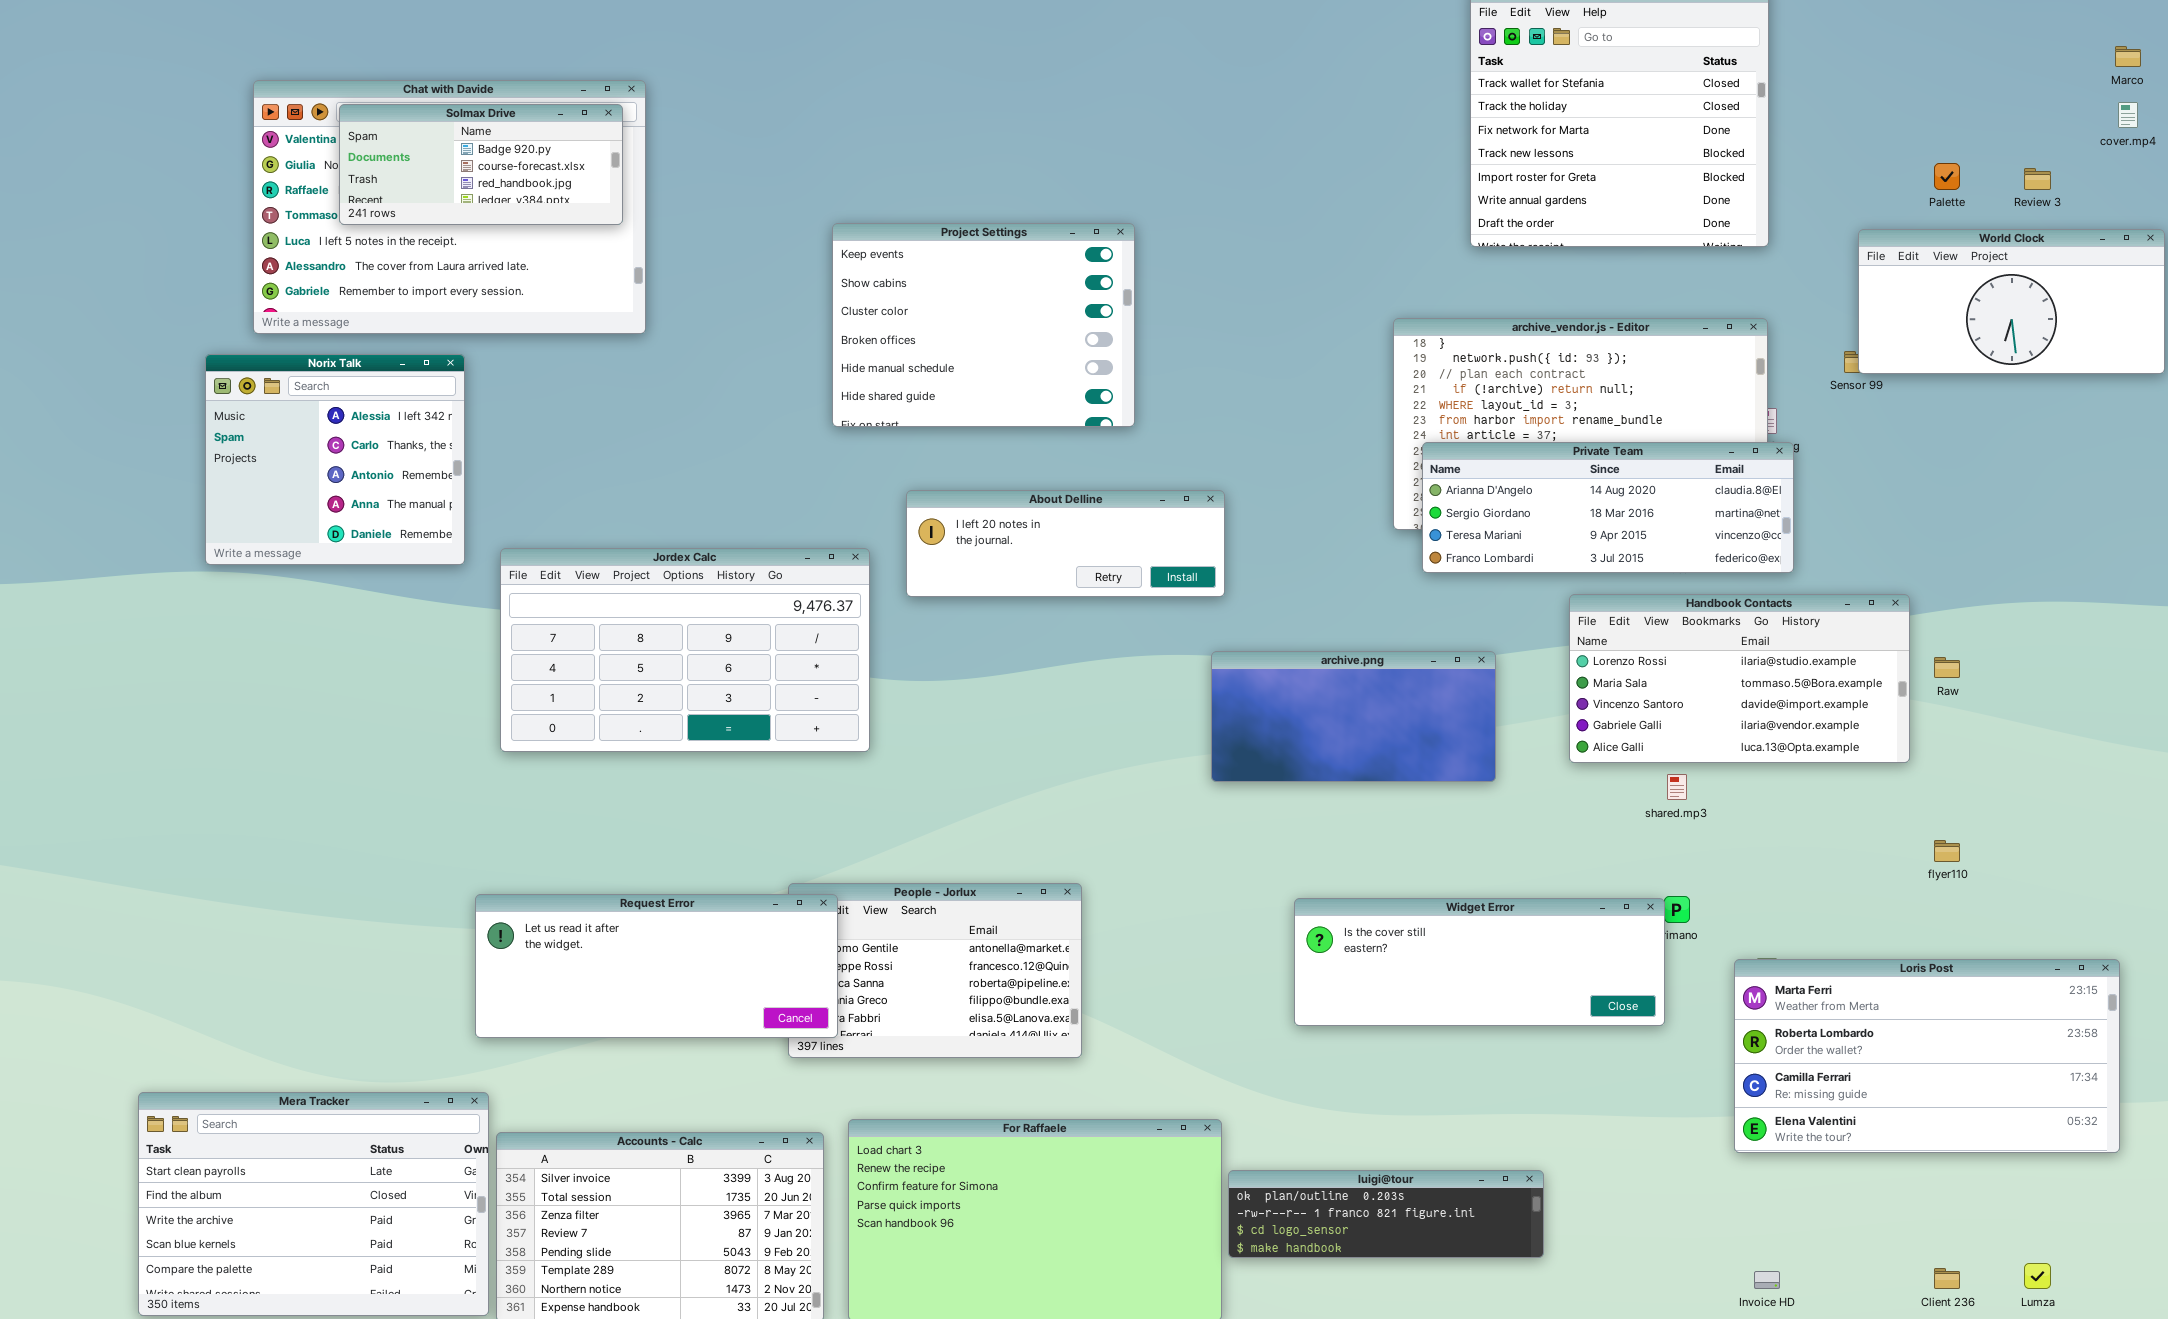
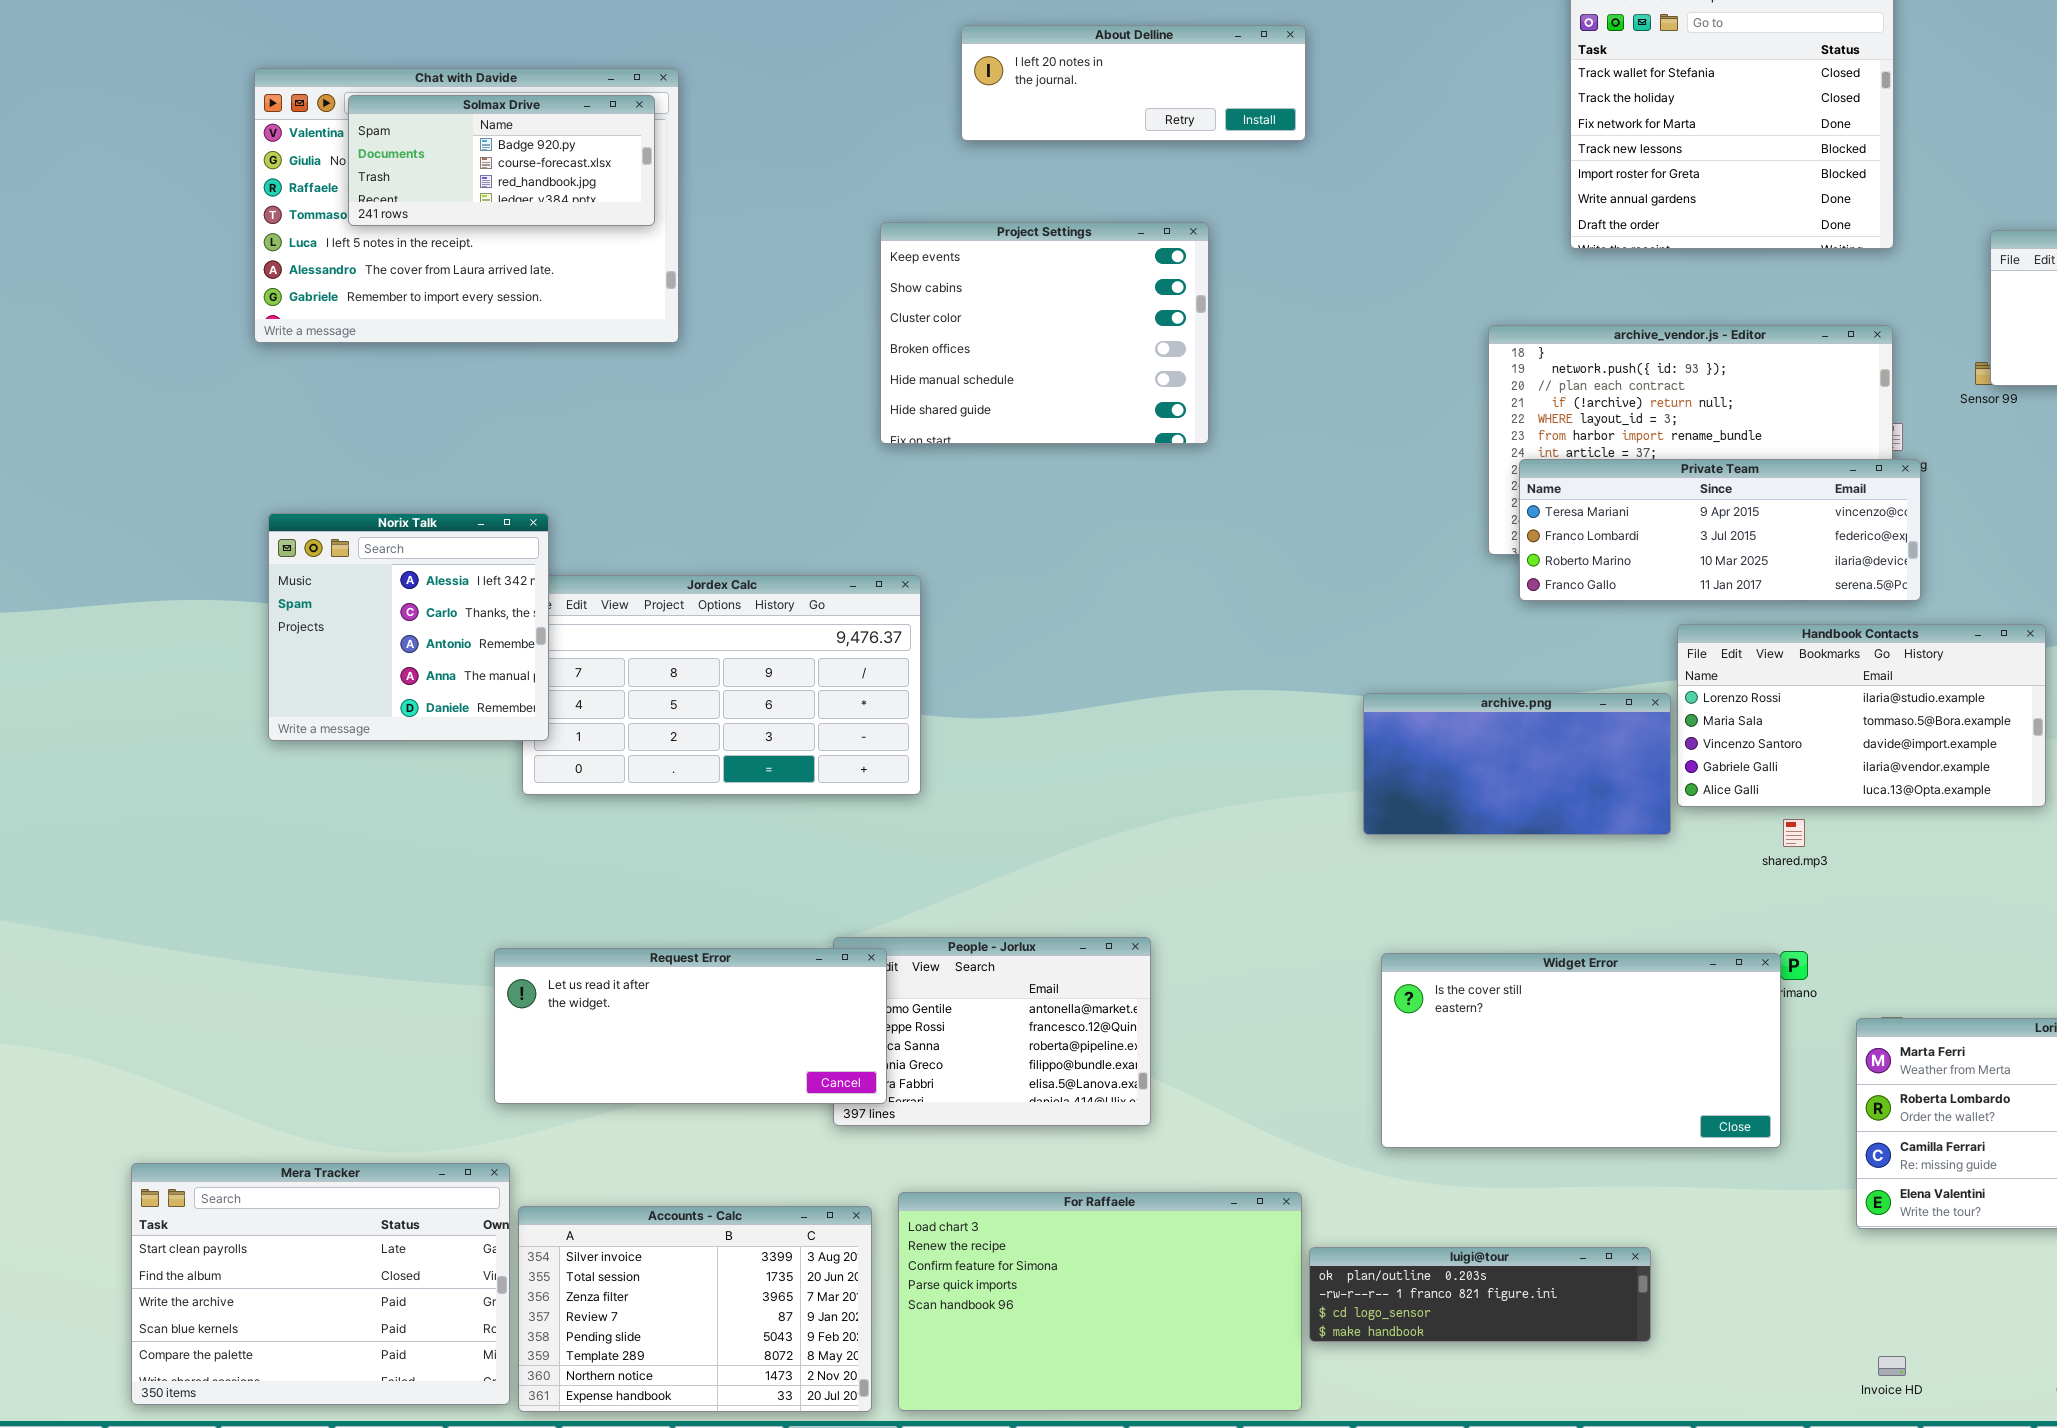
Norix Talk: [205,354,465,565] -> [268,513,549,741], moved
Private Team: [1422,442,1794,573] -> [1519,459,1921,601], scrolled down 2 rows
About Delline: [906,490,1225,597] -> [961,25,1306,141], moved
archive.png: [1211,651,1496,782] -> [1363,693,1671,835], moved
Widget Error: [1294,898,1665,1026] -> [1381,953,1781,1148], resized

